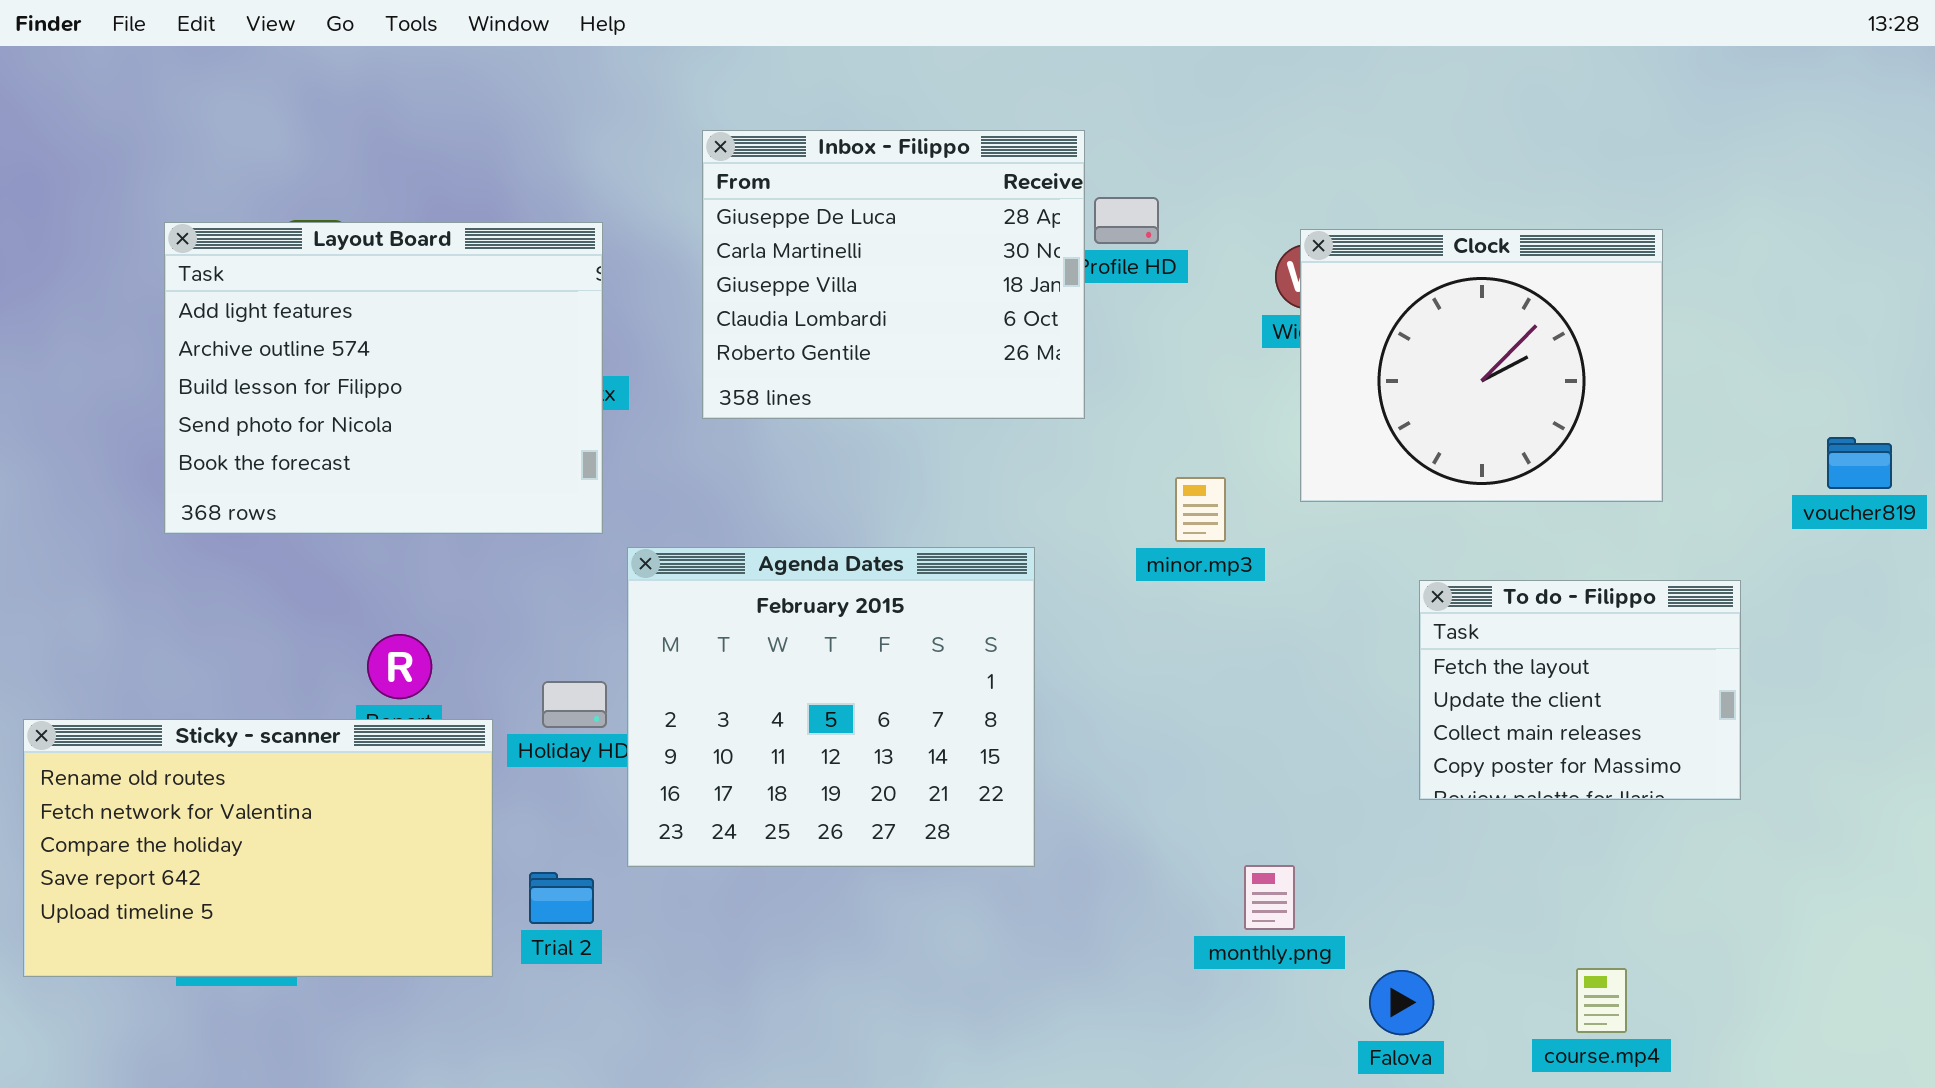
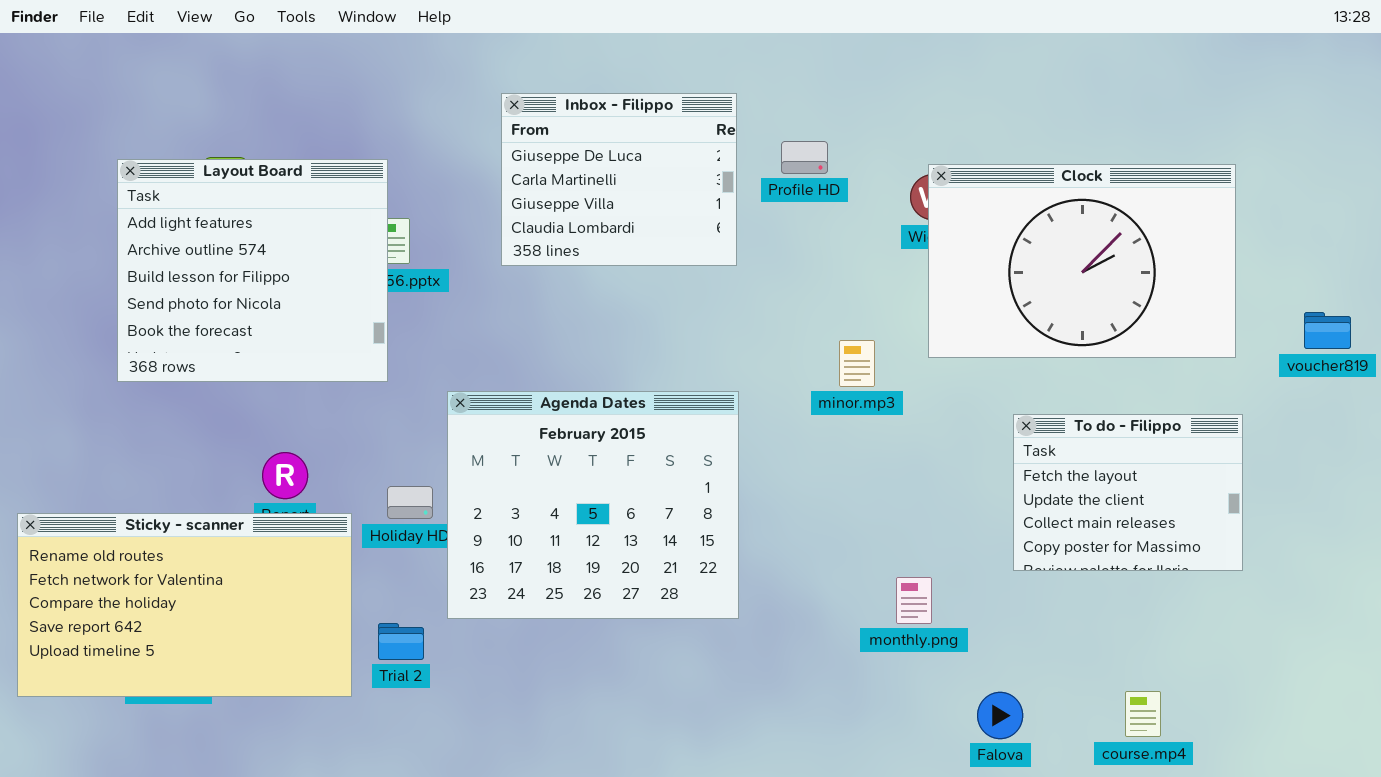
Inbox - Filippo: [702,130,1085,419] -> [501,93,737,266], resized
Layout Board: [164,222,603,534] -> [117,159,388,382], resized
Clock: [1300,229,1663,502] -> [928,164,1236,358], resized
monthly.png: [1244,865,1295,930] -> [896,577,932,624], moved

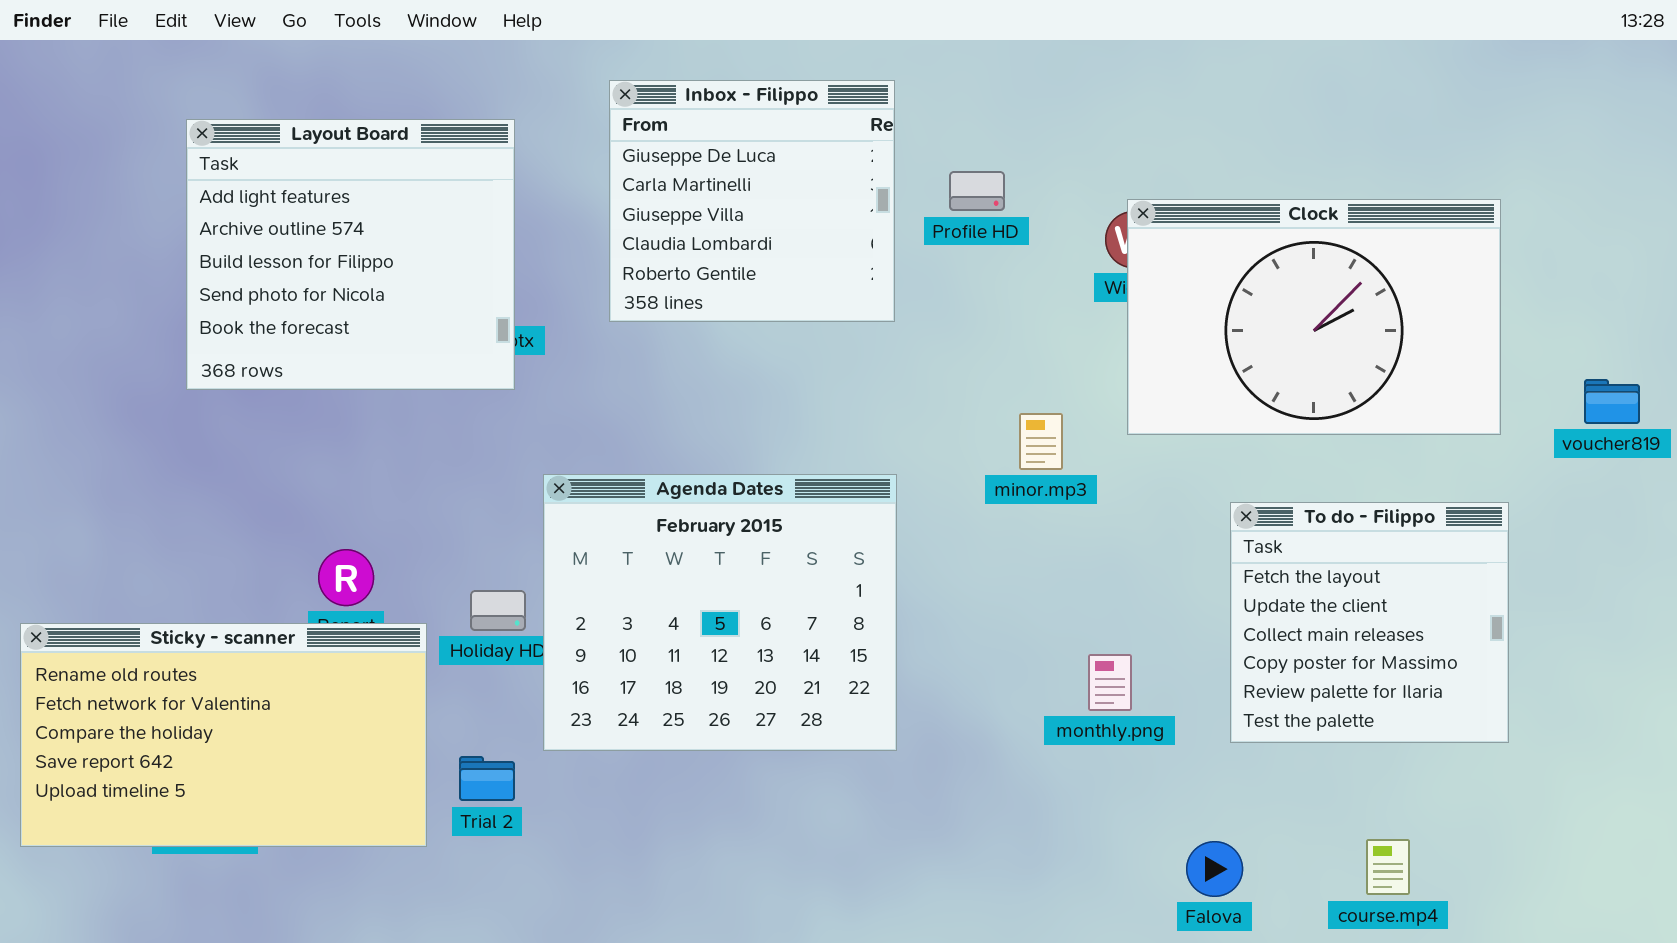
Inbox - Filippo: [501,93,737,266] -> [609,80,895,322], resized
Layout Board: [117,159,388,382] -> [186,119,515,390], moved
To do - Filippo: [1013,414,1243,571] -> [1230,502,1509,743], resized
monthly.png: [896,577,932,624] -> [1088,654,1132,711], moved

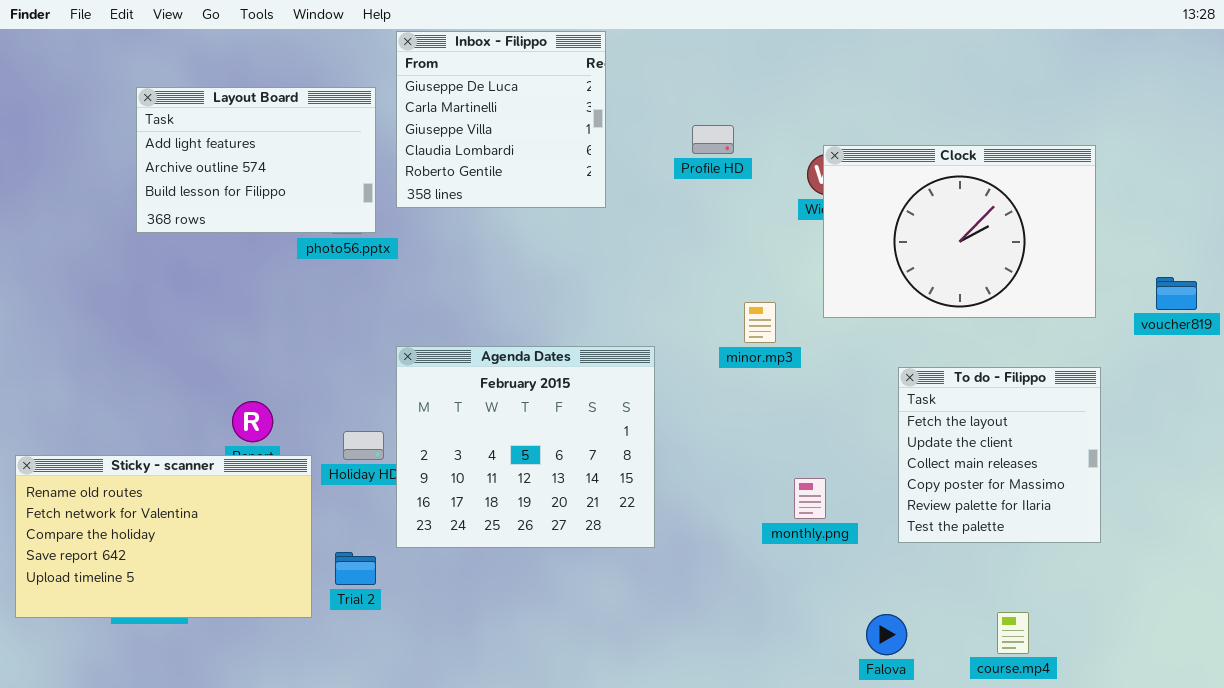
Inbox - Filippo: [609,80,895,322] -> [396,31,606,208], moved
Layout Board: [186,119,515,390] -> [136,87,376,233], resized

